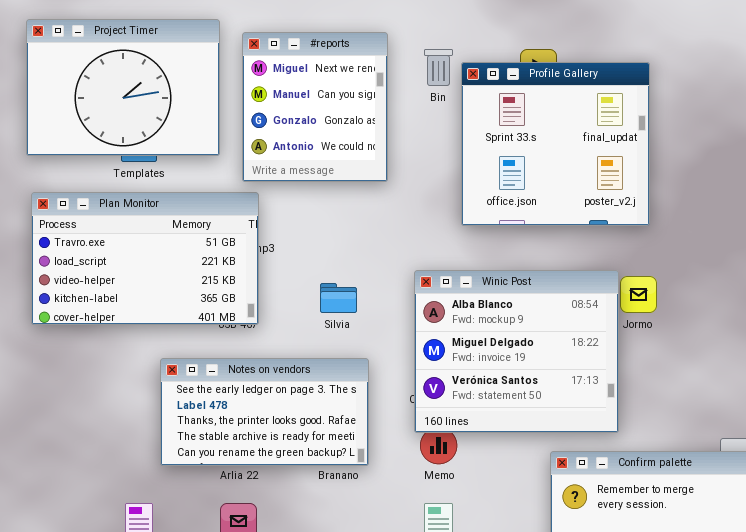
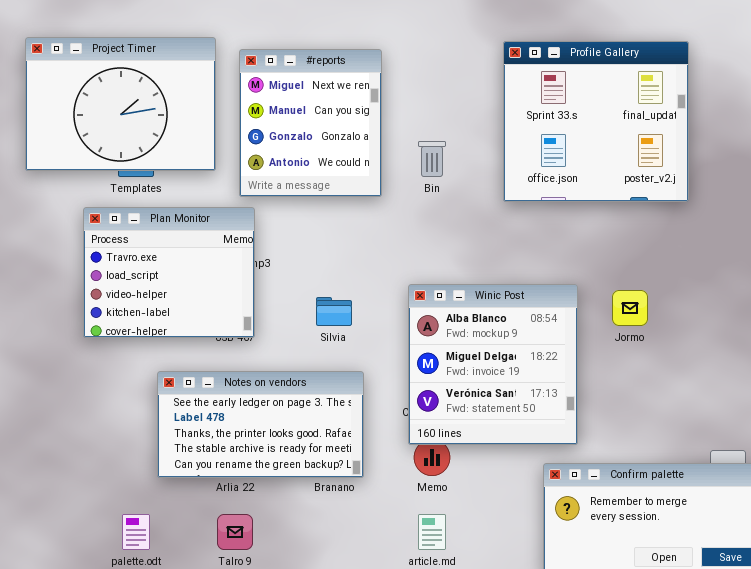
Bin: [424,49,453,86] -> [418,141,446,177], moved
Profile Gallery: [461,62,650,226] -> [503,41,689,202], moved
Plan Monitor: [31,192,259,325] -> [83,207,255,338], resized
Winic Post: [414,270,619,433] -> [408,284,578,445], resized

